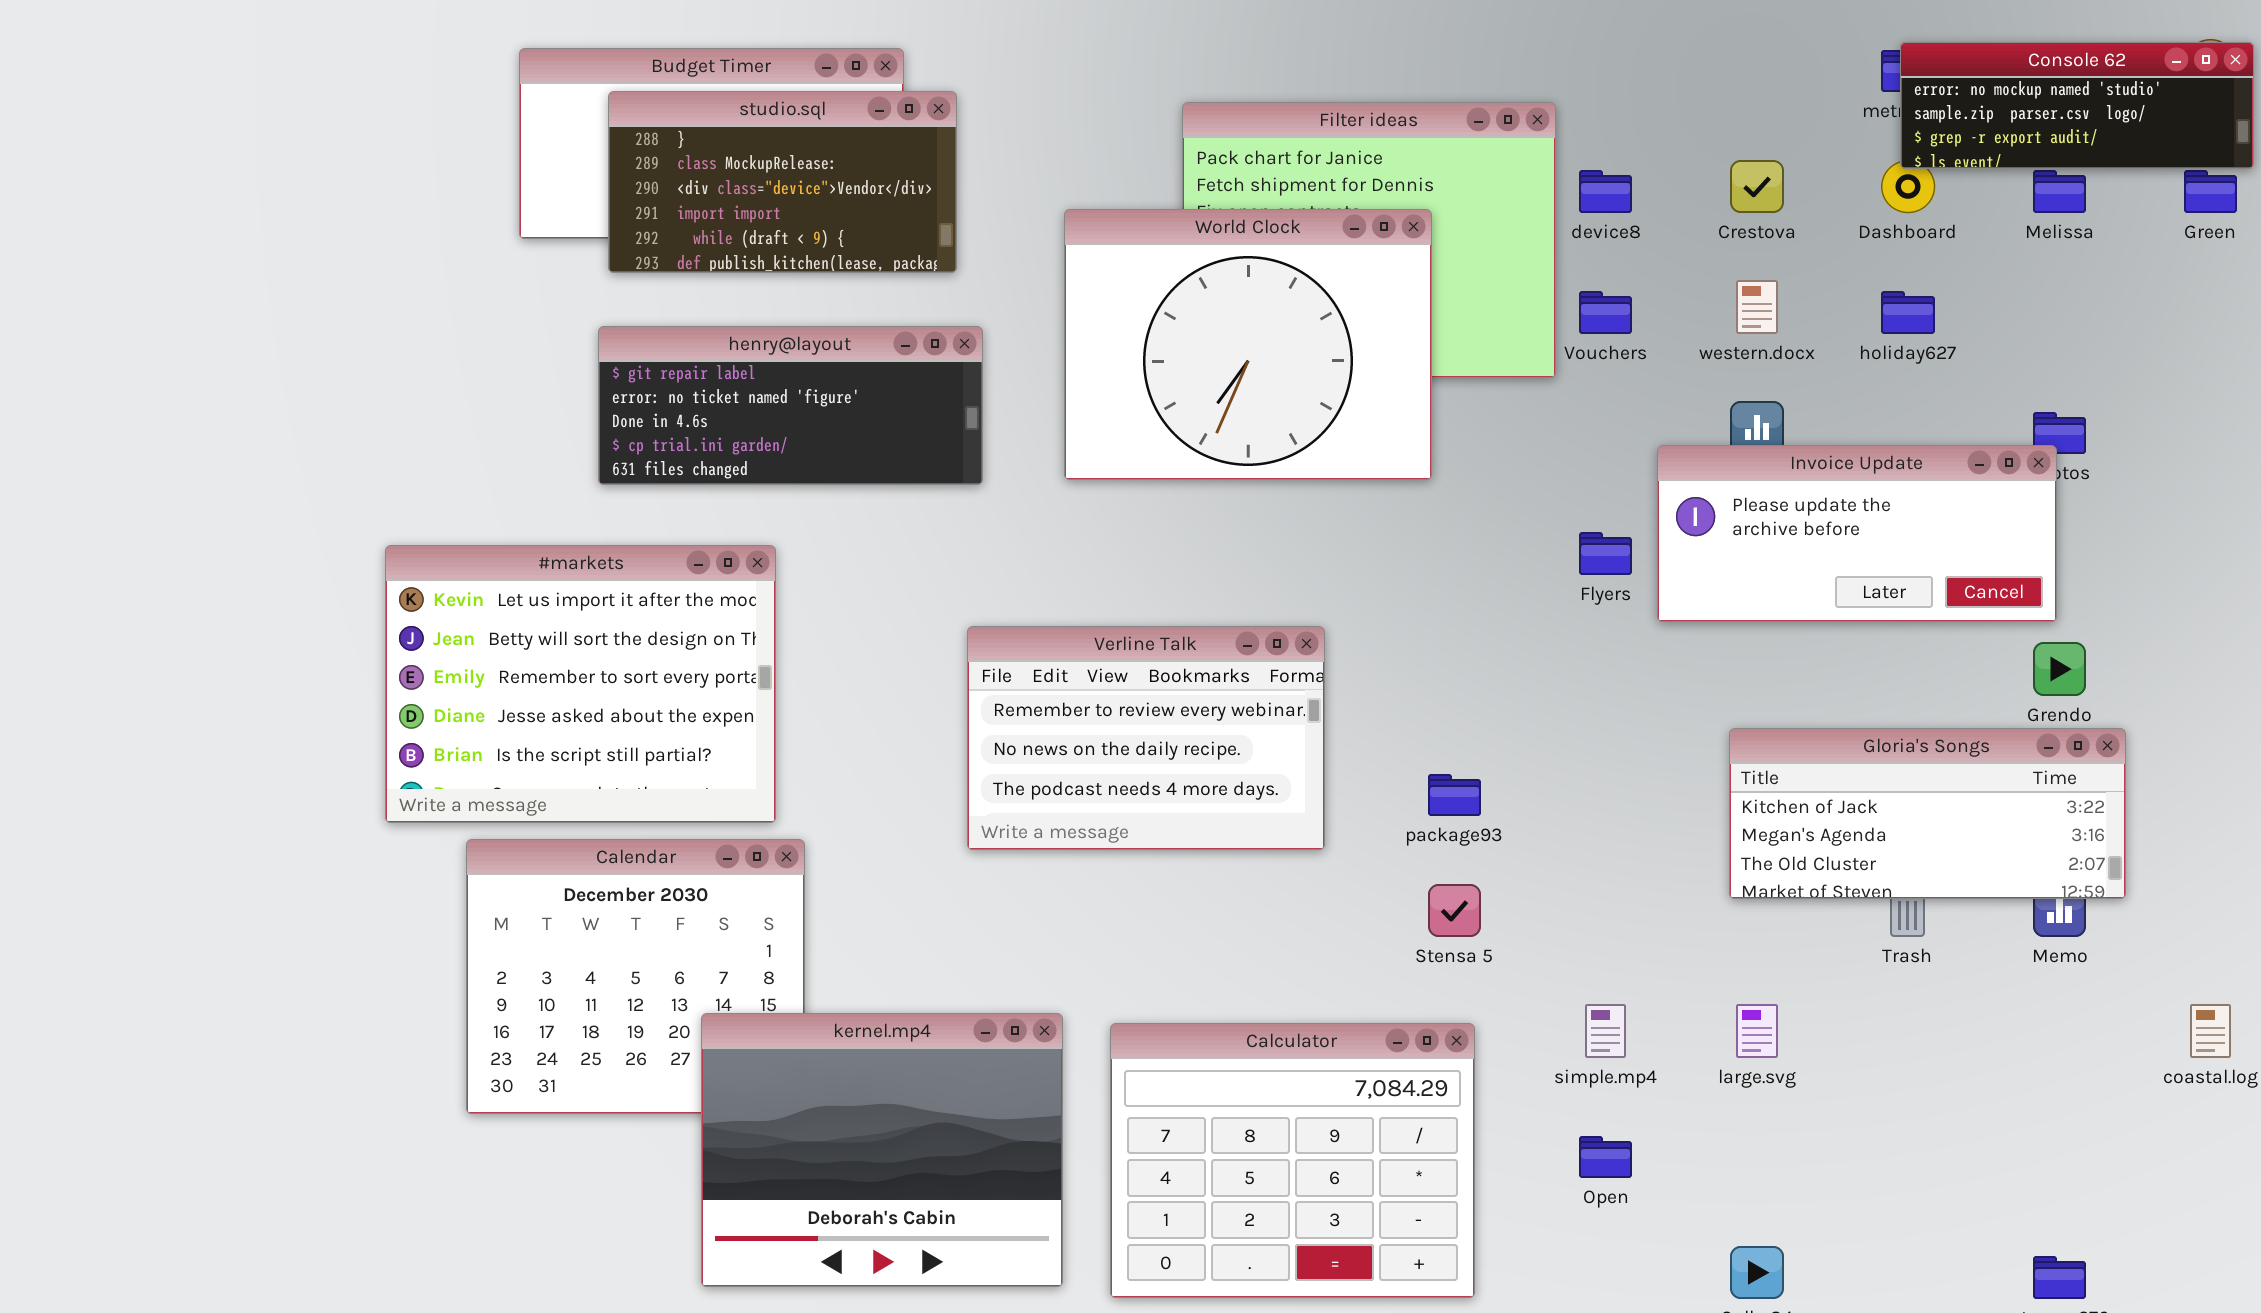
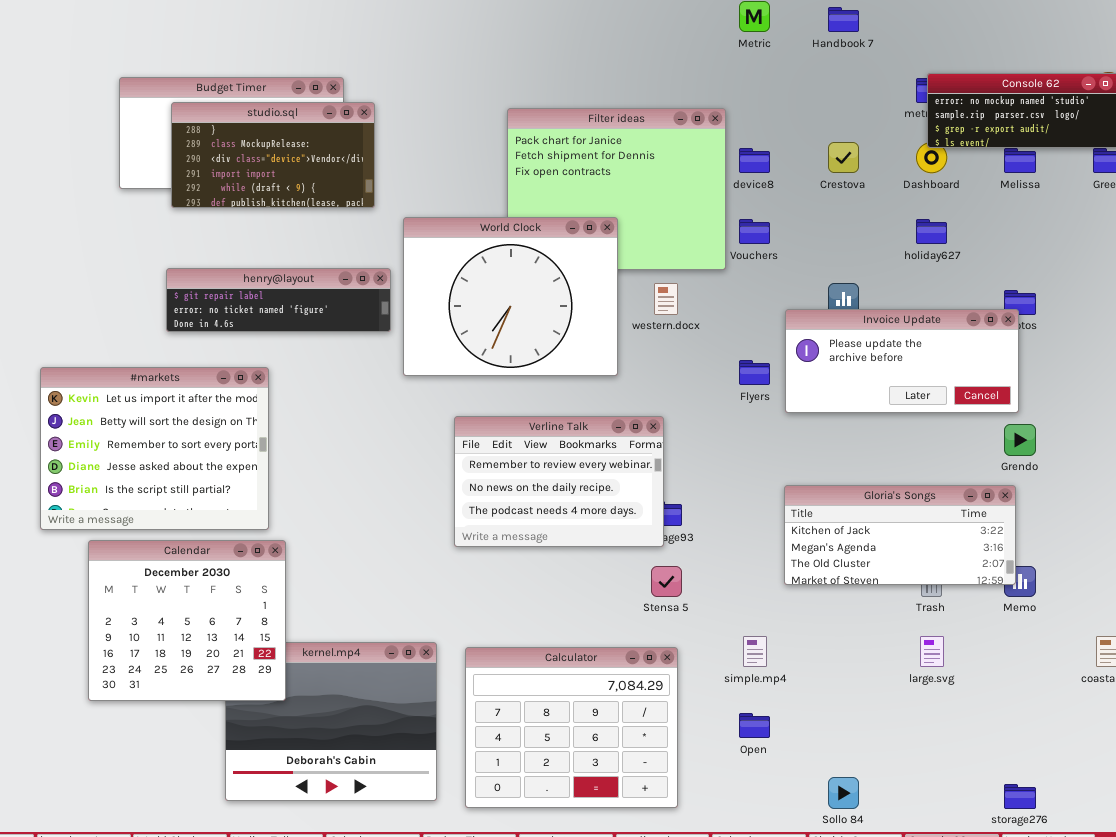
World Clock: [1064,209,1432,480] -> [403,217,618,376], moved
western.docx: [1736,280,1778,334] -> [654,283,678,315], moved
henry@layout: [598,326,983,485] -> [166,268,391,332], resized
Verline Talk: [967,626,1325,850] -> [454,416,664,547], moved
Gloria's Songs: [1729,728,2126,899] -> [784,485,1016,585], moved
Calendar: [466,839,805,1114] -> [88,540,286,701], raised
large.svg: [1736,1004,1778,1058] -> [920,636,944,667], moved

